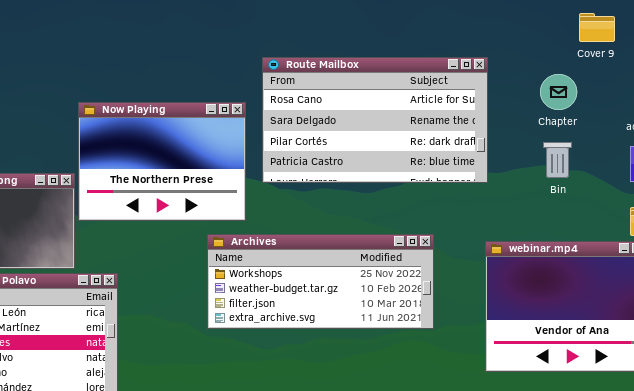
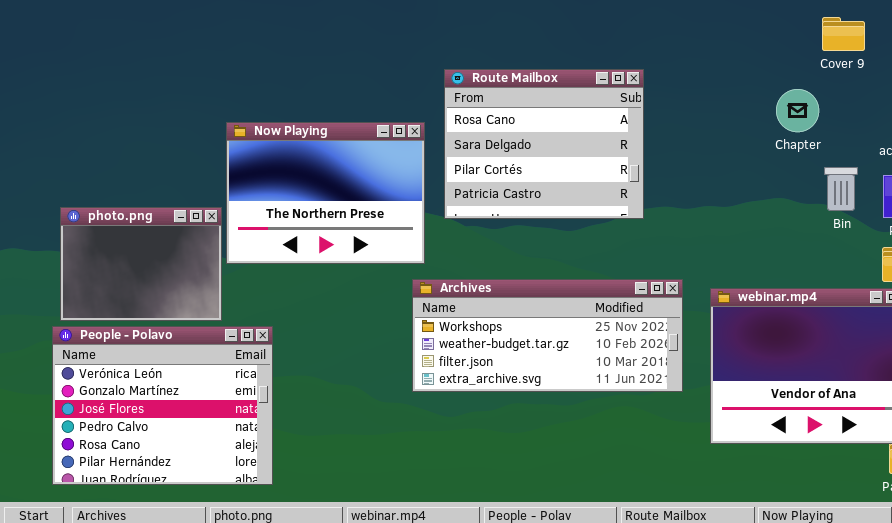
Route Mailbox: [262,57,488,183] -> [444,69,644,219], resized
Bin: [543,142,572,178] -> [824,167,858,211], moved
Archives: [207,234,434,329] -> [412,279,683,392], moved

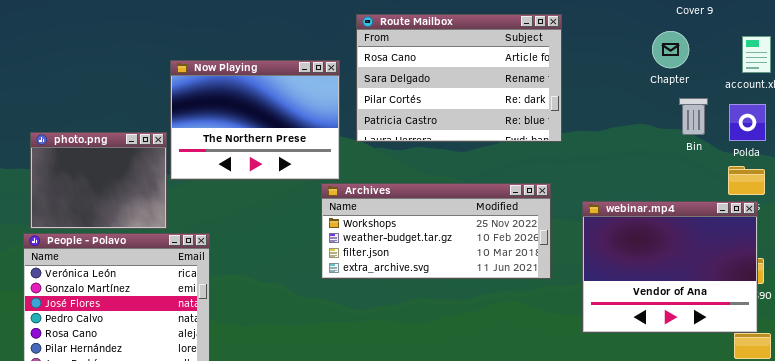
Route Mailbox: [444,69,644,219] -> [356,14,562,142], resized
Chapter: [776,89,819,132] -> [652,31,689,68], moved
Archives: [412,279,683,392] -> [321,183,551,279], moved

